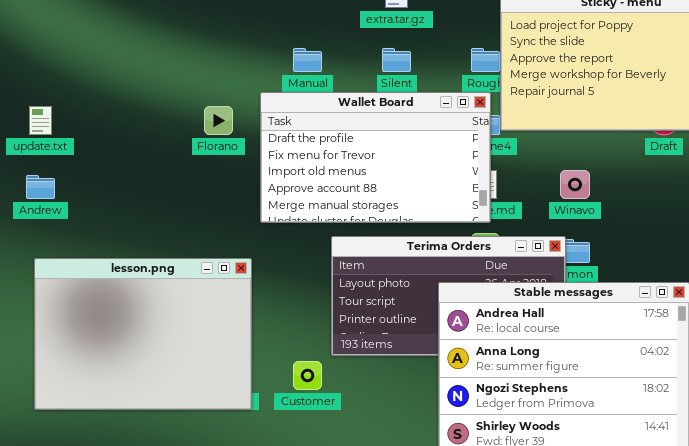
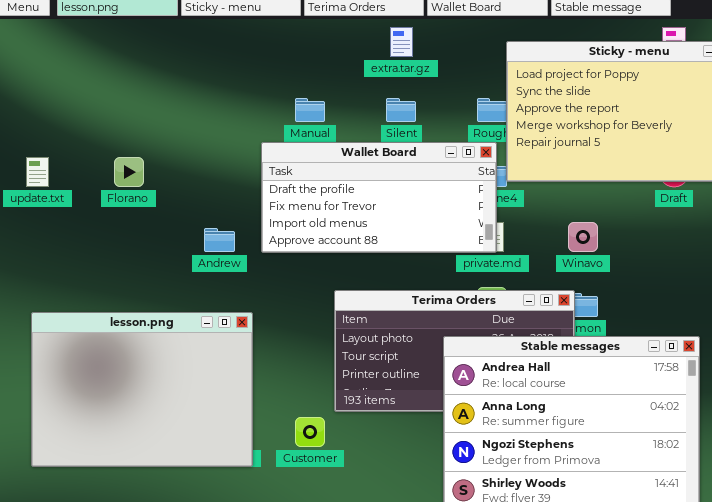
Wallet Board: [260,92,491,223] -> [261,142,497,253], resized
Florano: [204,106,233,135] -> [114,157,144,187], moved
Andrew: [26,175,55,199] -> [204,228,235,252], moved

